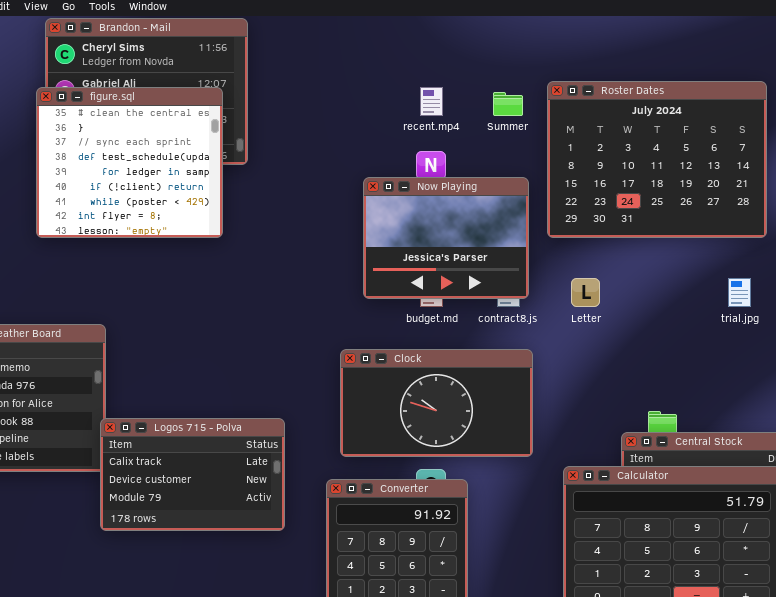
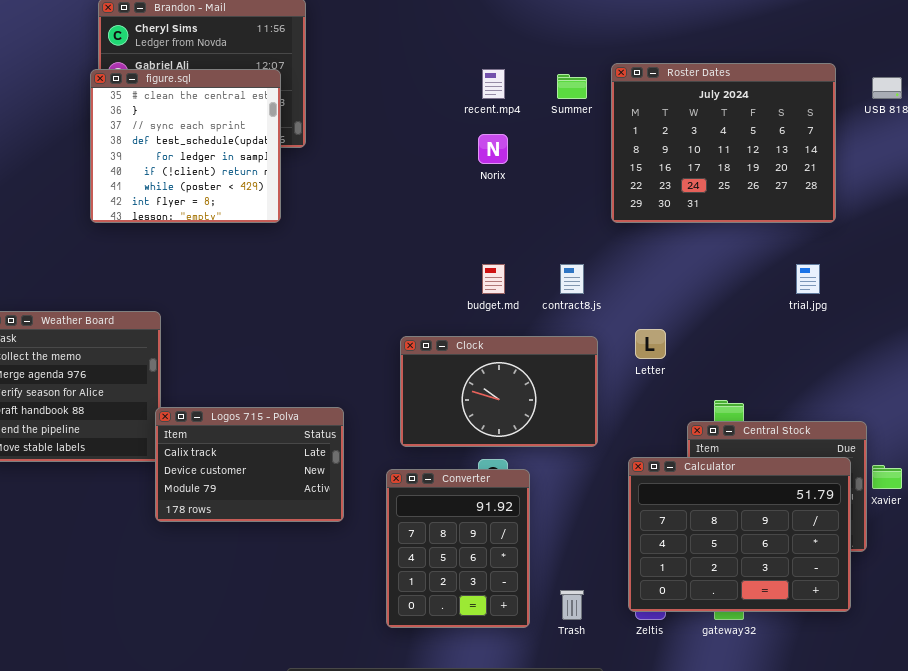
Now Playing: [363,177,529,299] -> none, closed
Letter: [571,278,600,307] -> [635,329,666,359], moved

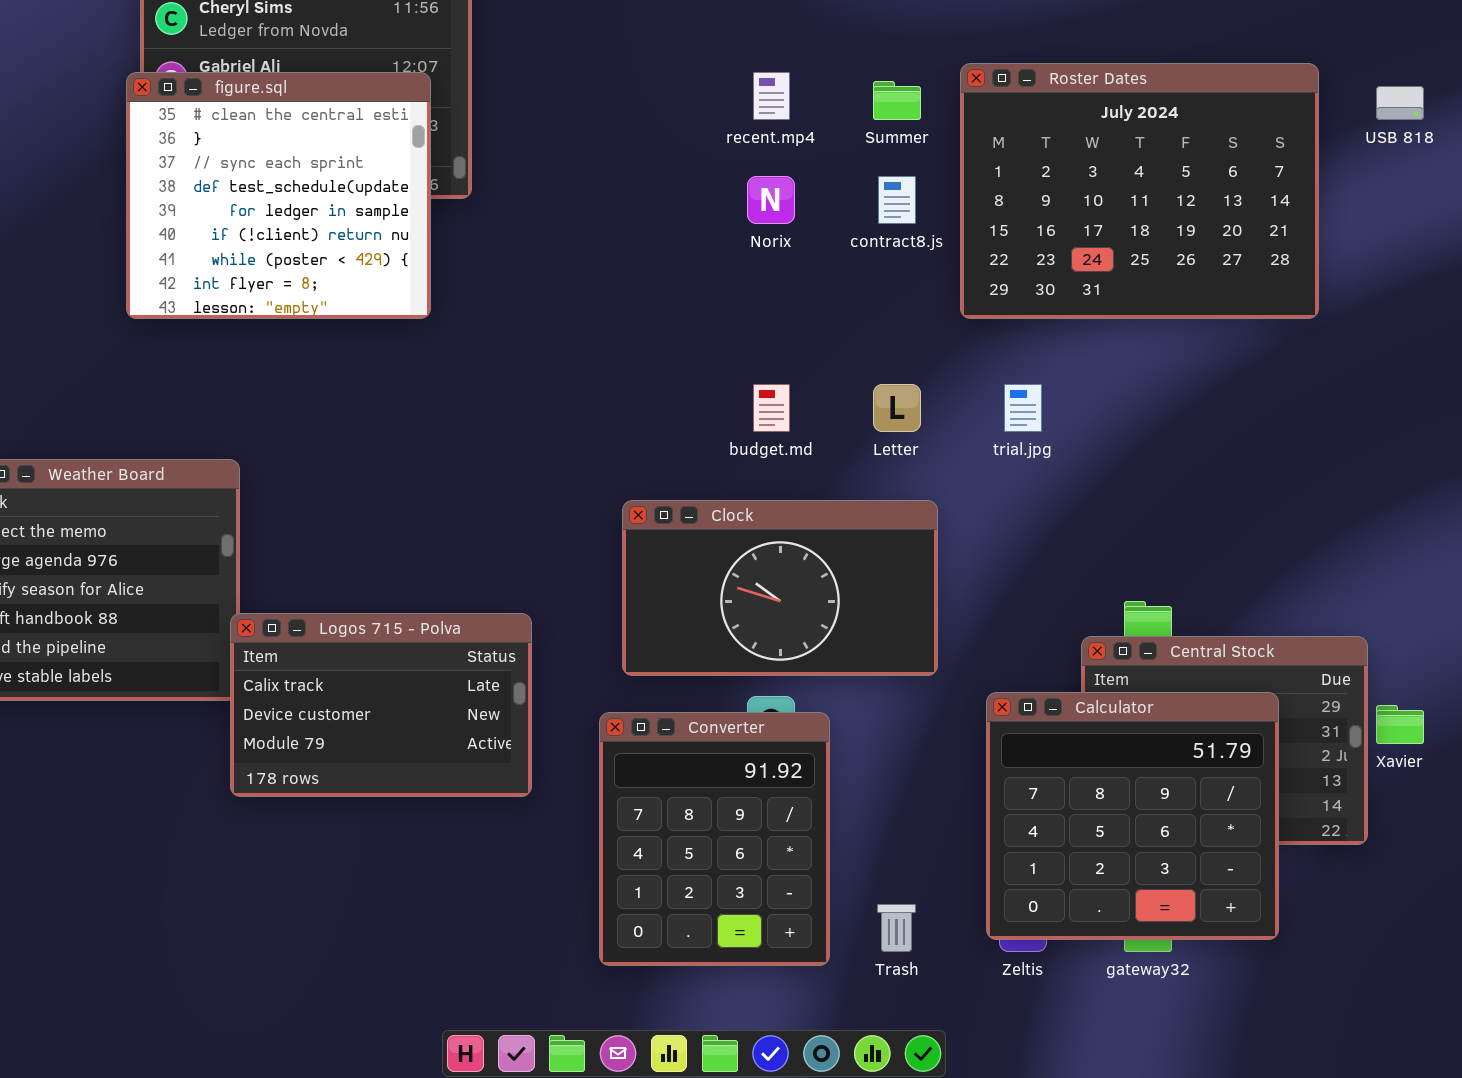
contract8.js: [560,264,584,294] -> [878,176,916,224], moved
trial.jpg: [796,264,820,294] -> [1004,384,1042,432], moved
Letter: [635,329,666,359] -> [873,384,921,432], moved
Calculator: [628,457,851,612] -> [986,692,1279,940], resized

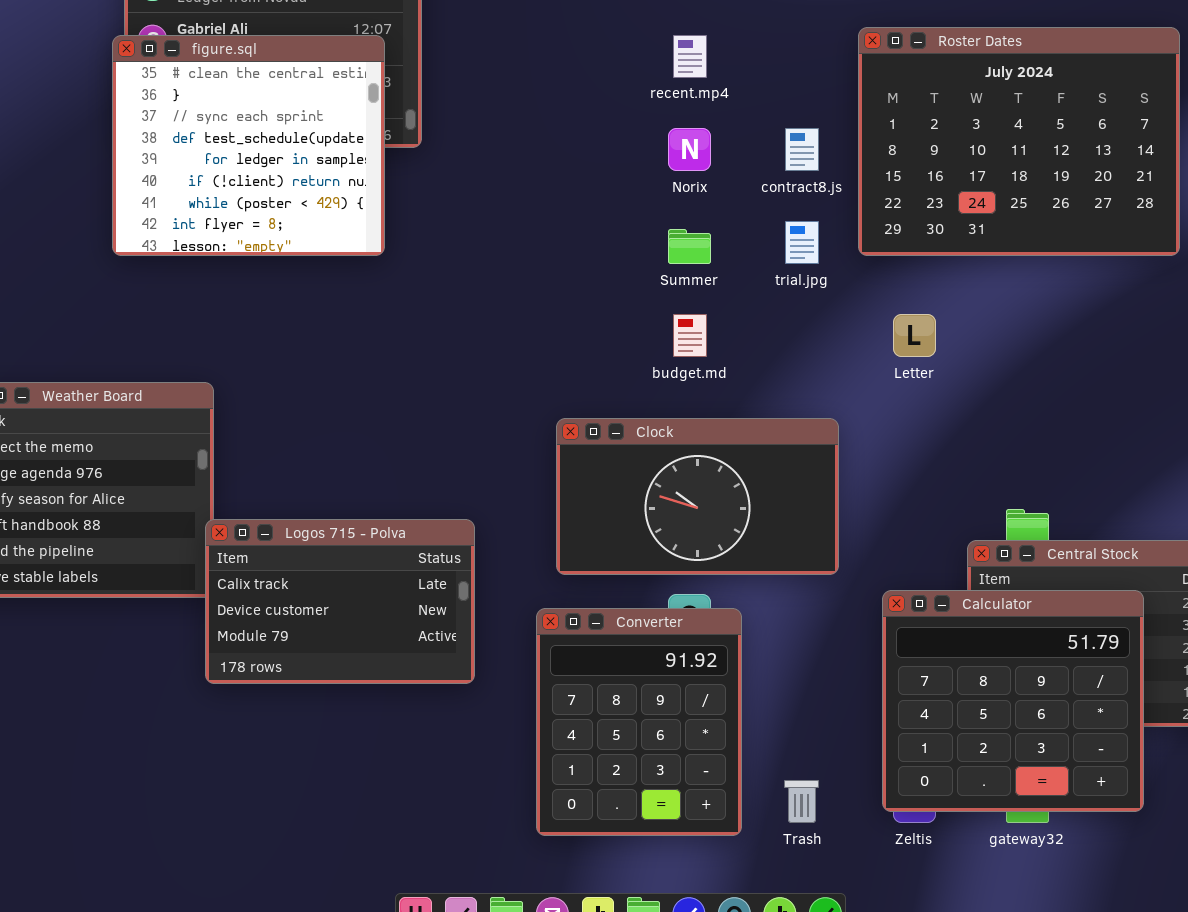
Summer: [873,81,921,120] -> [668,229,711,264], moved
Letter: [873,384,921,432] -> [893,314,936,357], moved
trial.jpg: [1004,384,1042,432] -> [785,221,819,264], moved

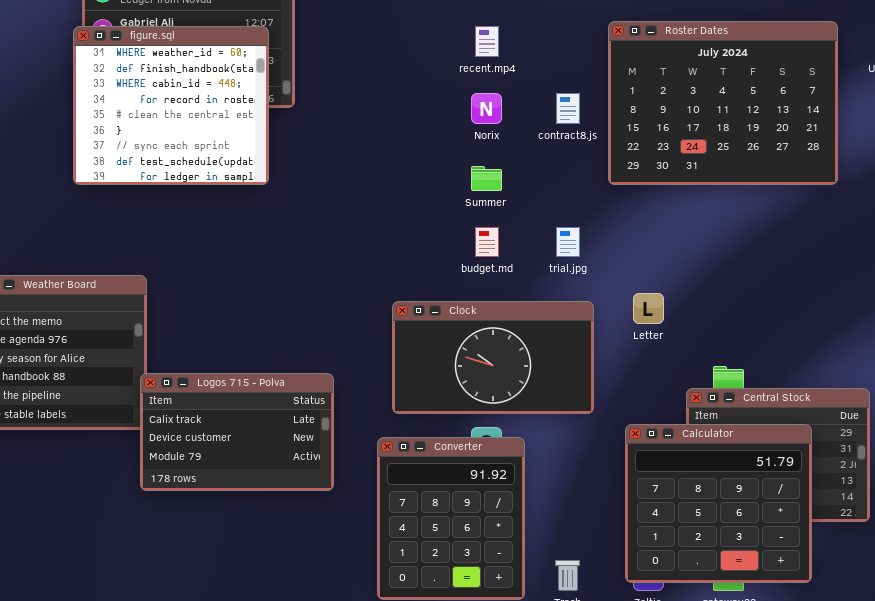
figure.sql: [112,35,385,256] -> [73,26,269,185], scrolled up 4 rows
trial.jpg: [785,221,819,264] -> [556,227,580,257], moved
Letter: [893,314,936,357] -> [633,293,664,324], moved

